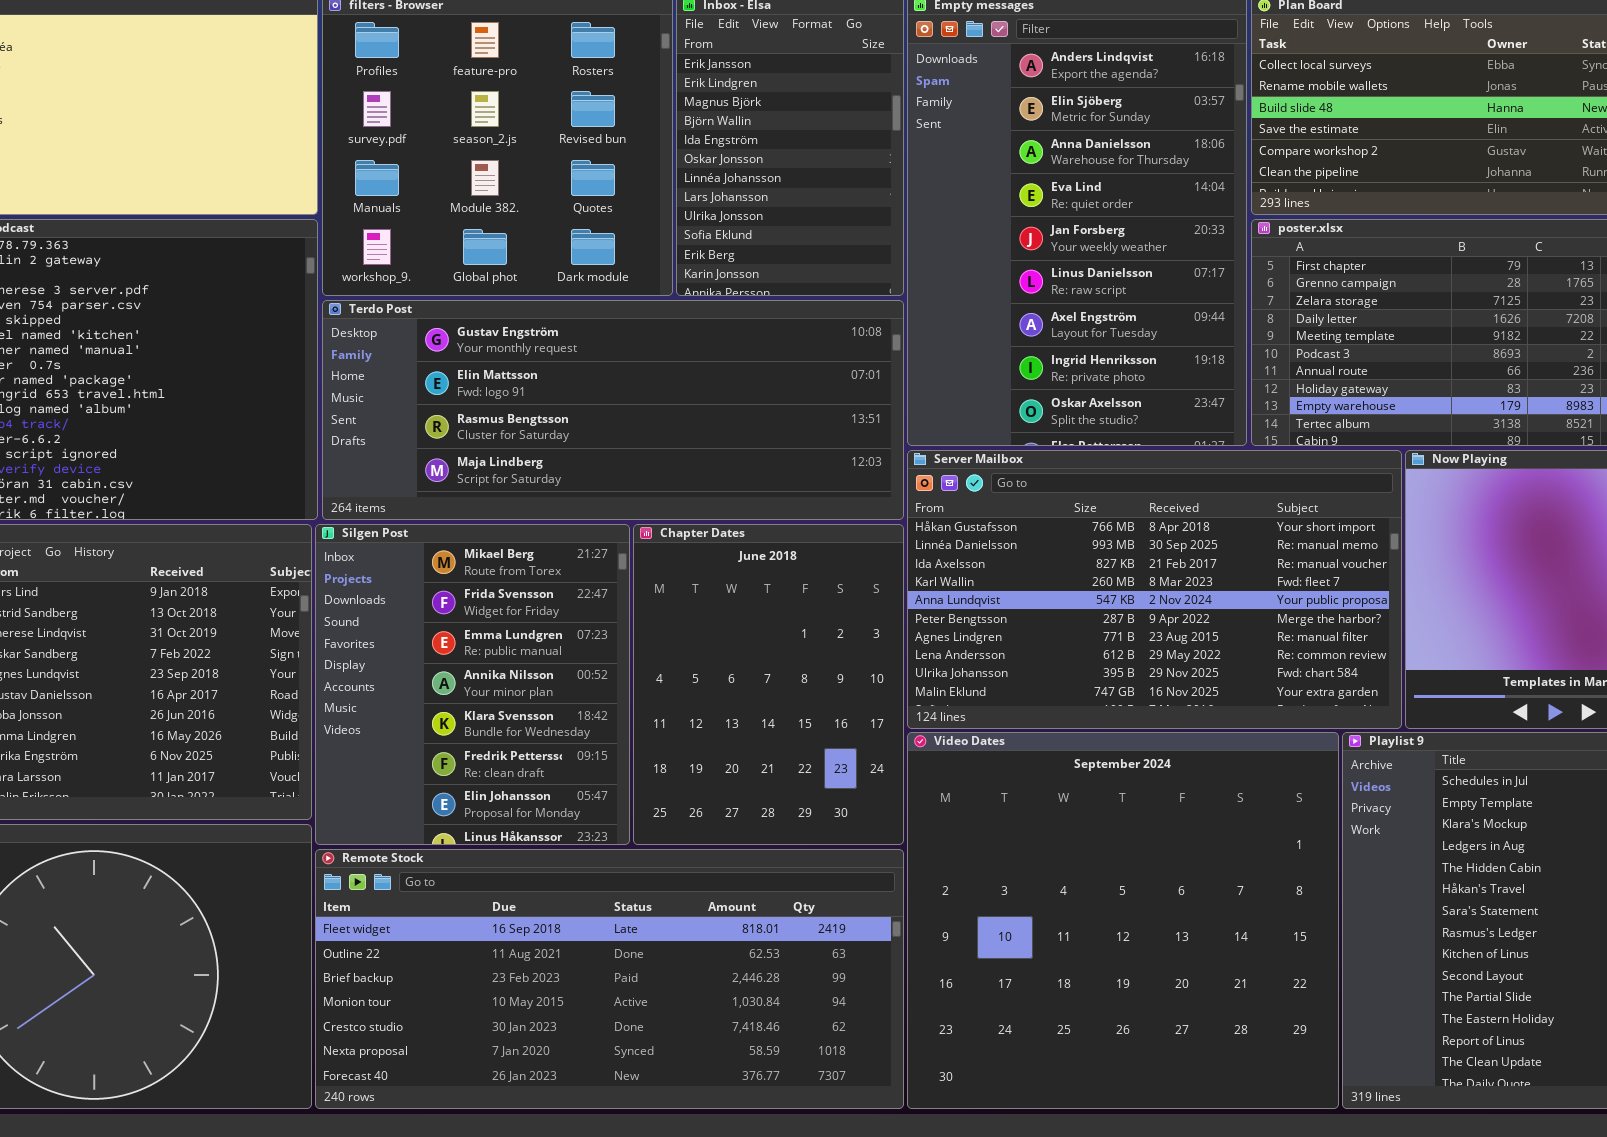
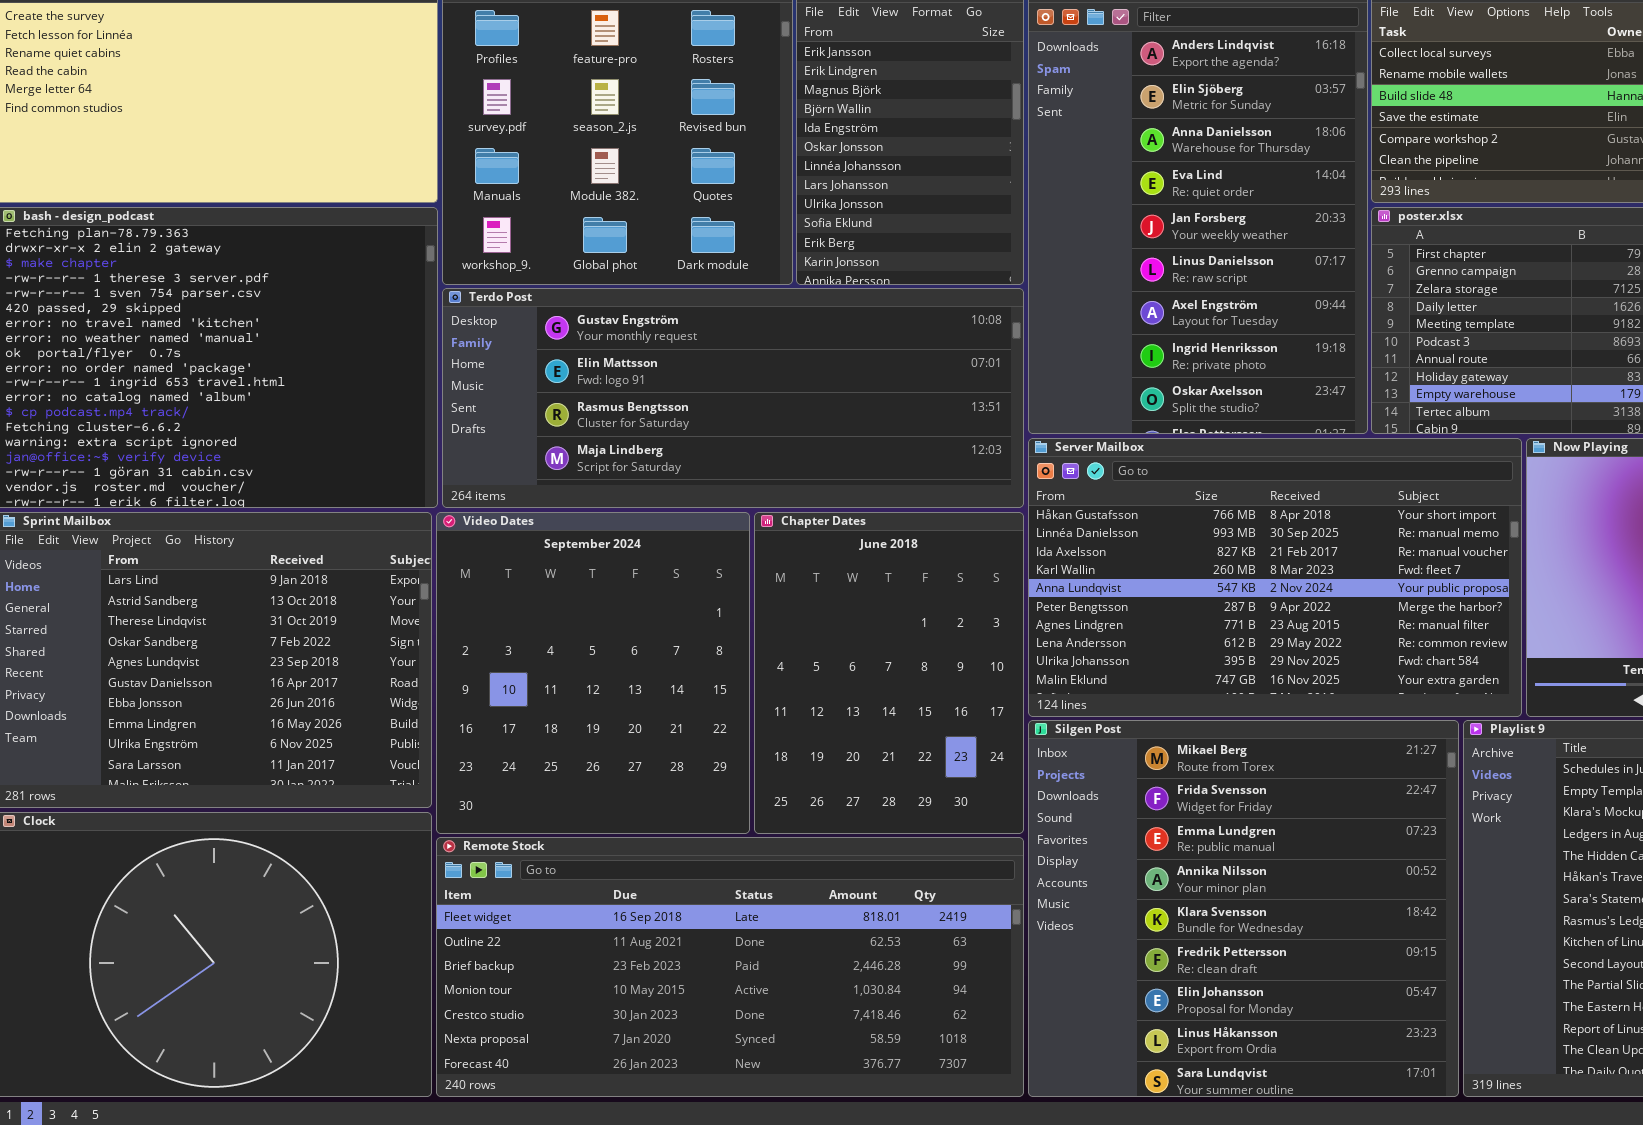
Silgen Post: [315,524,630,845] -> [1028,720,1459,1097], moved, resized
Video Dates: [907,732,1339,1109] -> [436,512,750,834], moved, resized

